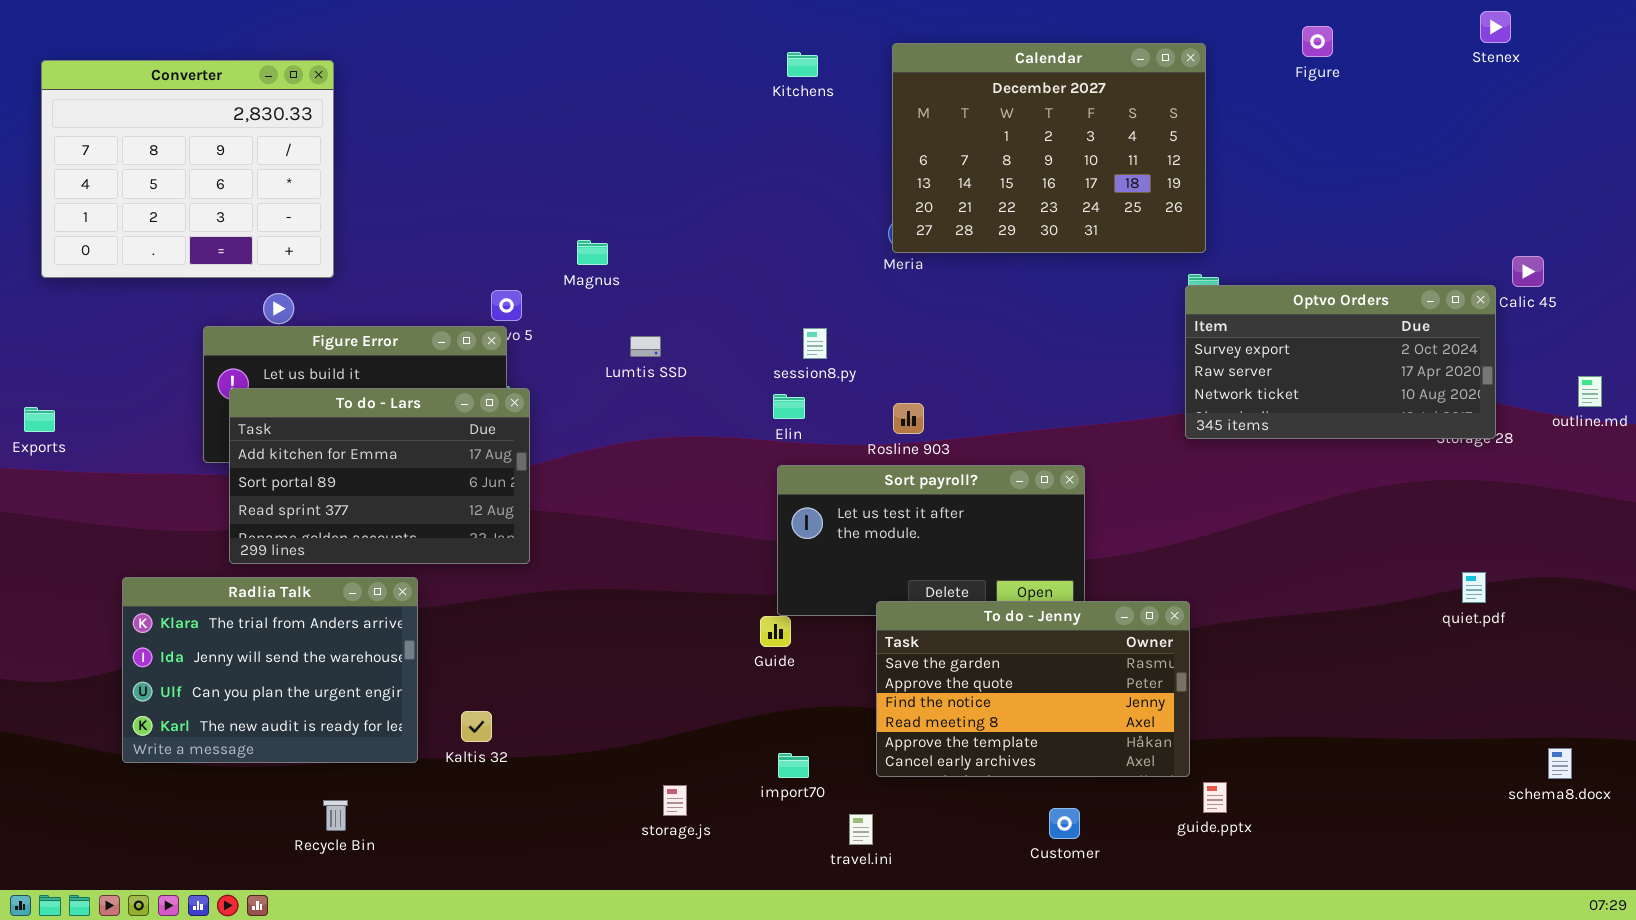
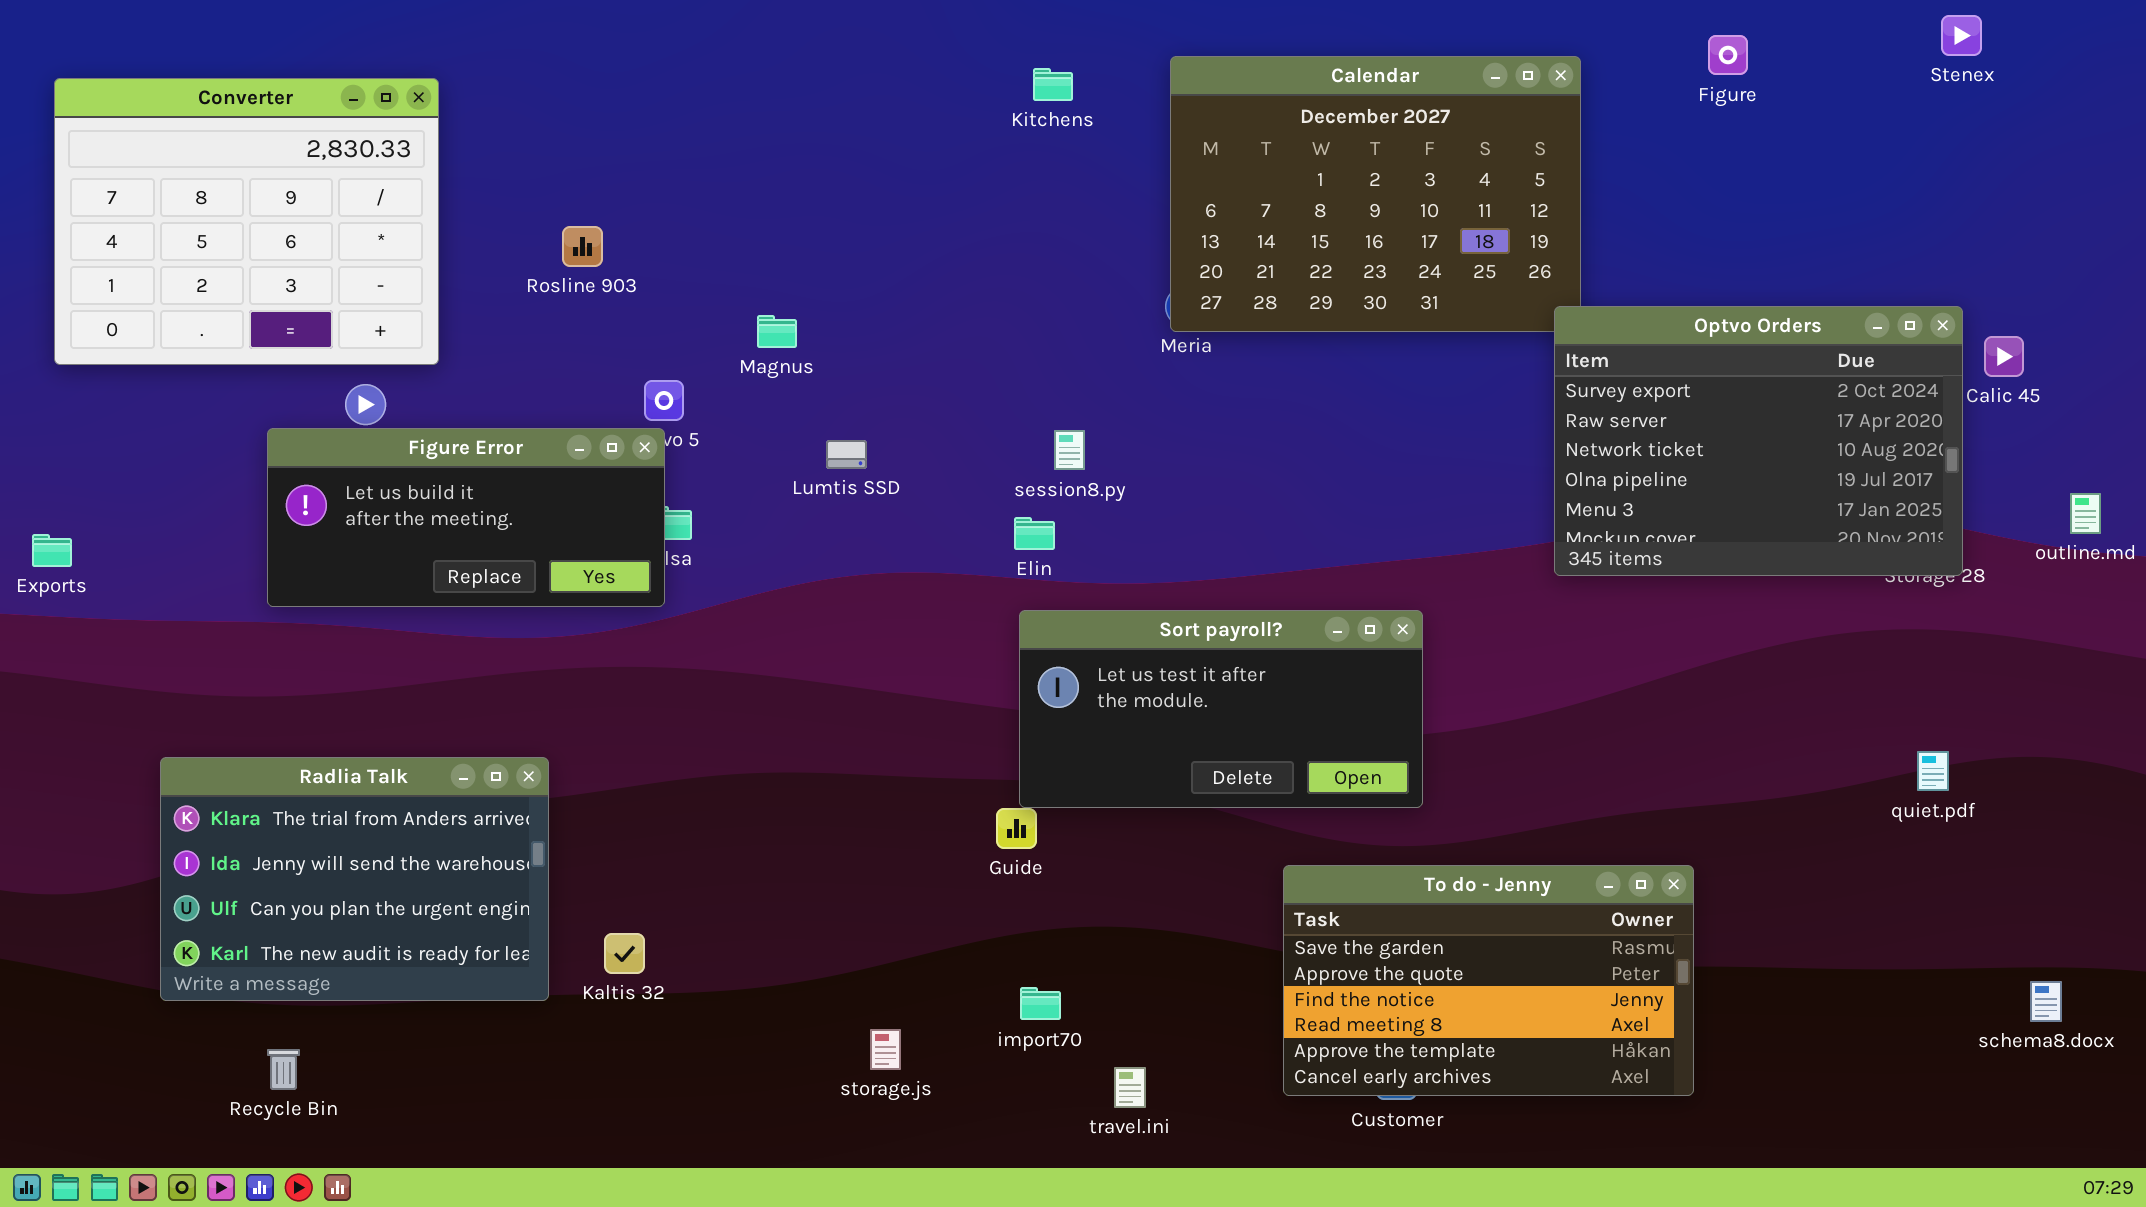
Optvo Orders: [1185,285,1496,439] -> [1554,306,1963,576], resized
To do - Lars: [229,388,530,564] -> none, closed
Rosline 903: [893,403,924,434] -> [562,226,603,267], moved
To do - Jenny: [876,601,1190,777] -> [1283,865,1694,1096], moved
Recycle Bin: [323,800,348,831] -> [267,1049,300,1090], moved

